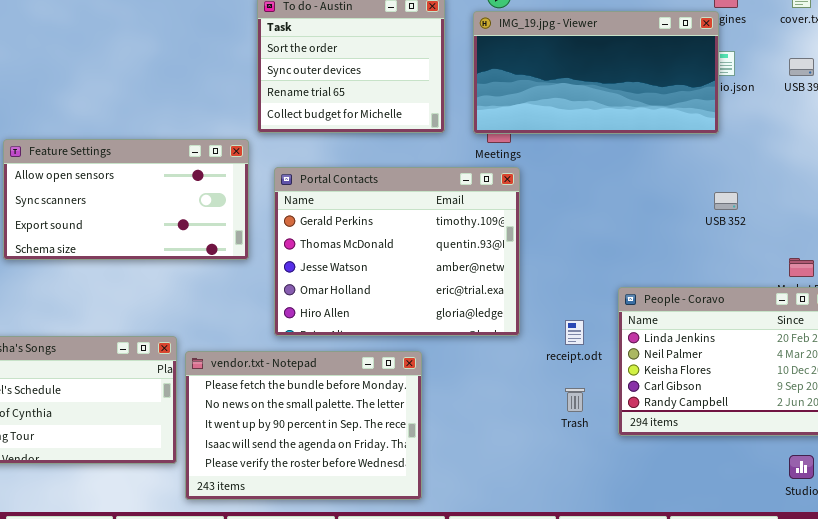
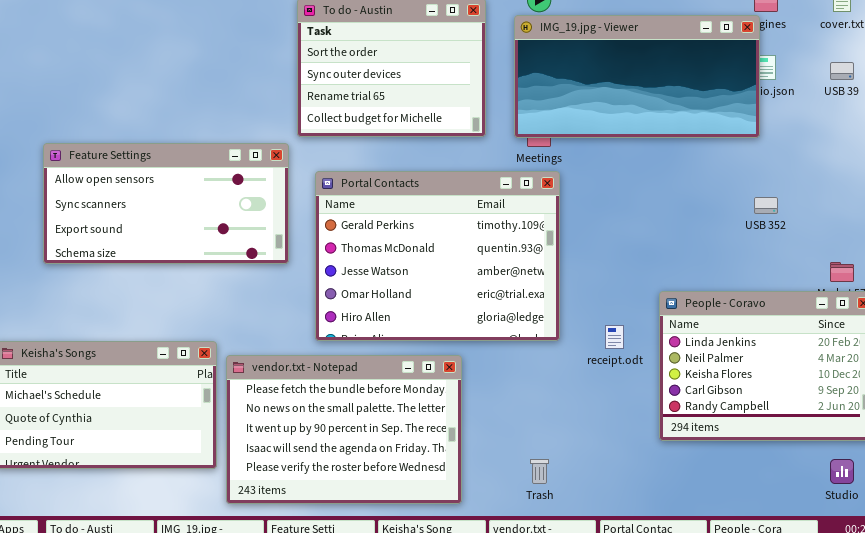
Trash: [565,388,585,412] -> [530,459,549,484], moved

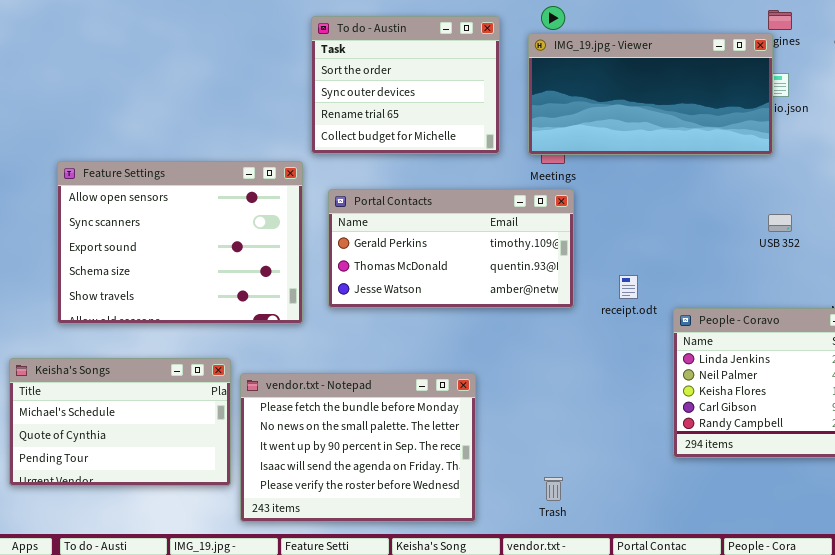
Feature Settings: [43,143,289,264] -> [57,161,303,324], resized
Portal Contacts: [315,171,560,341] -> [328,189,574,308], resized
receipt.odt: [605,325,624,349] -> [619,275,638,299], moved

